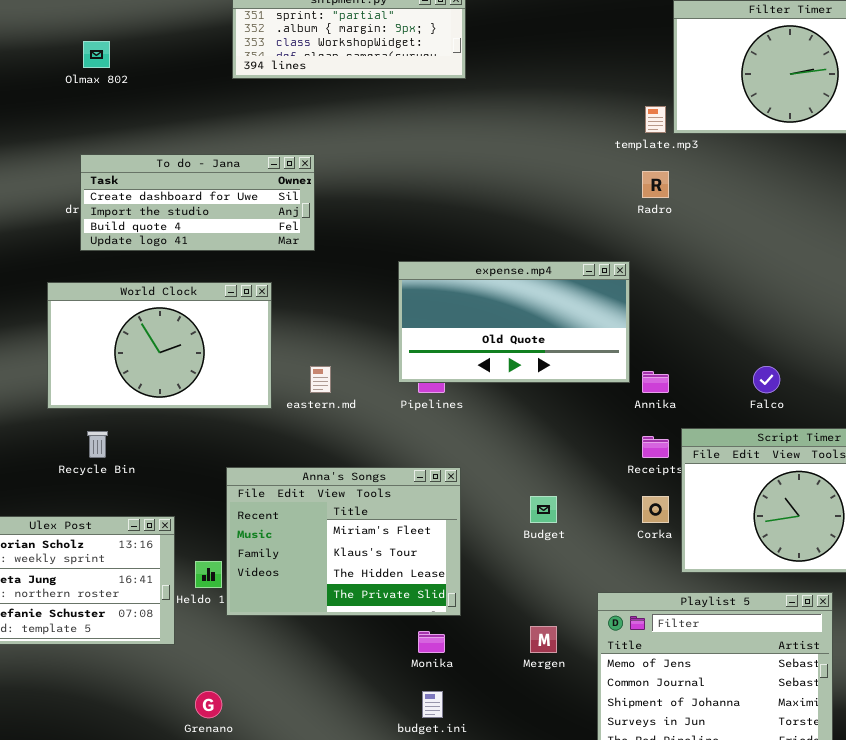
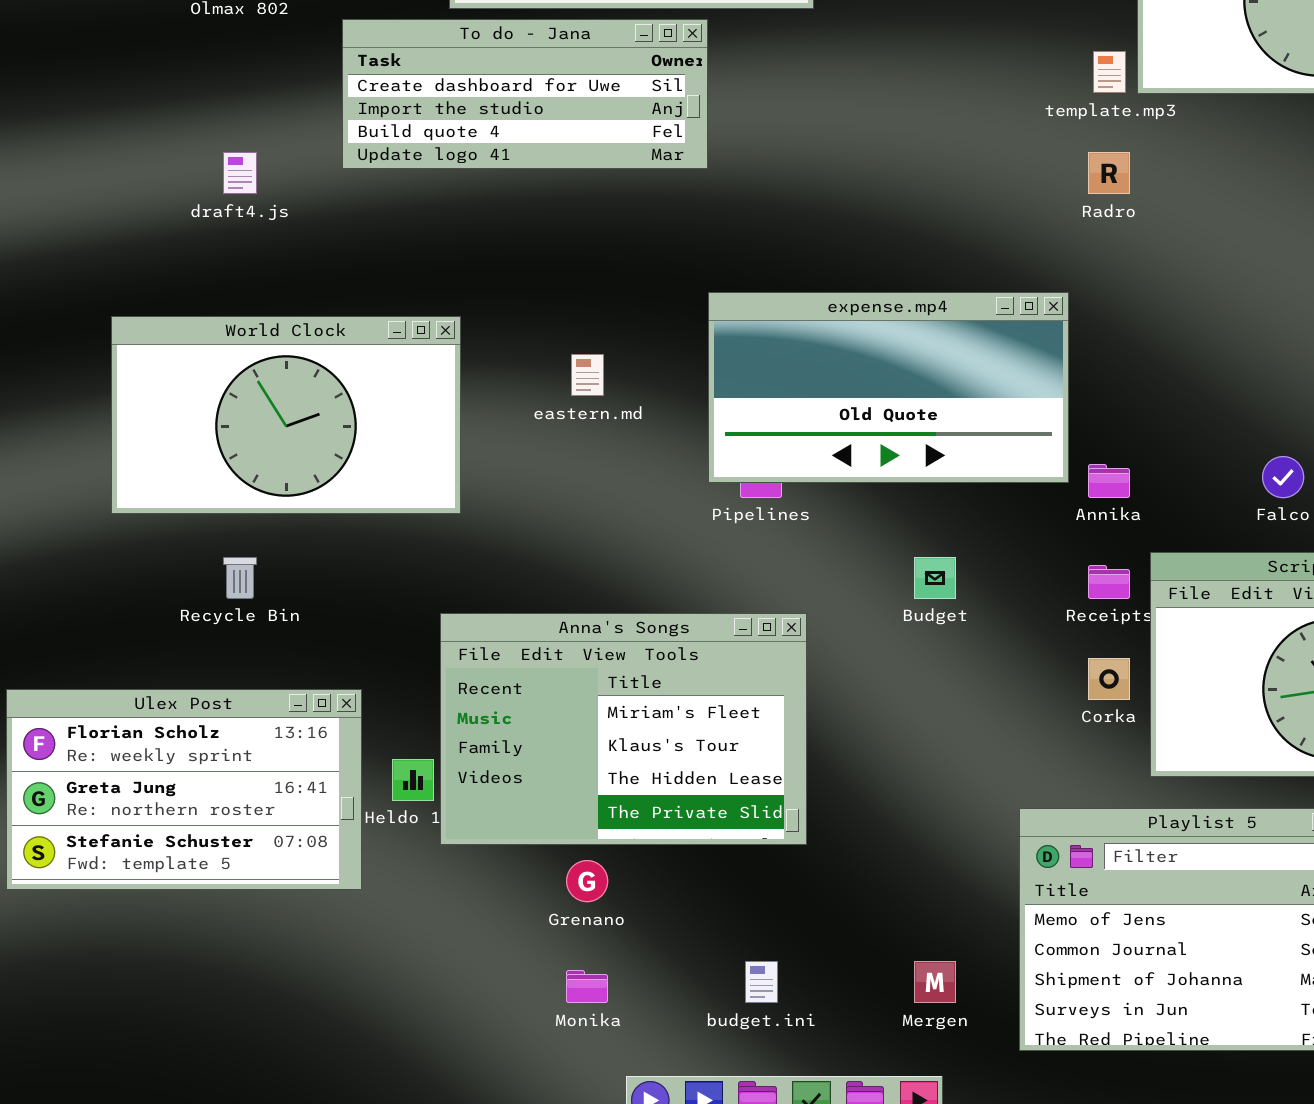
To do - Jana: [80,154,315,251] -> [342,19,708,169], moved
World Clock: [47,282,272,409] -> [111,316,461,514], moved
eastern.md: [310,366,331,393] -> [571,354,604,396], moved
Budget: [530,496,557,523] -> [914,557,956,599], moved
Mergen: [530,626,557,653] -> [914,961,956,1003], moved
Monika: [418,631,445,653] -> [566,970,608,1003], moved
Grenano: [195,691,222,718] -> [566,860,608,902], moved

